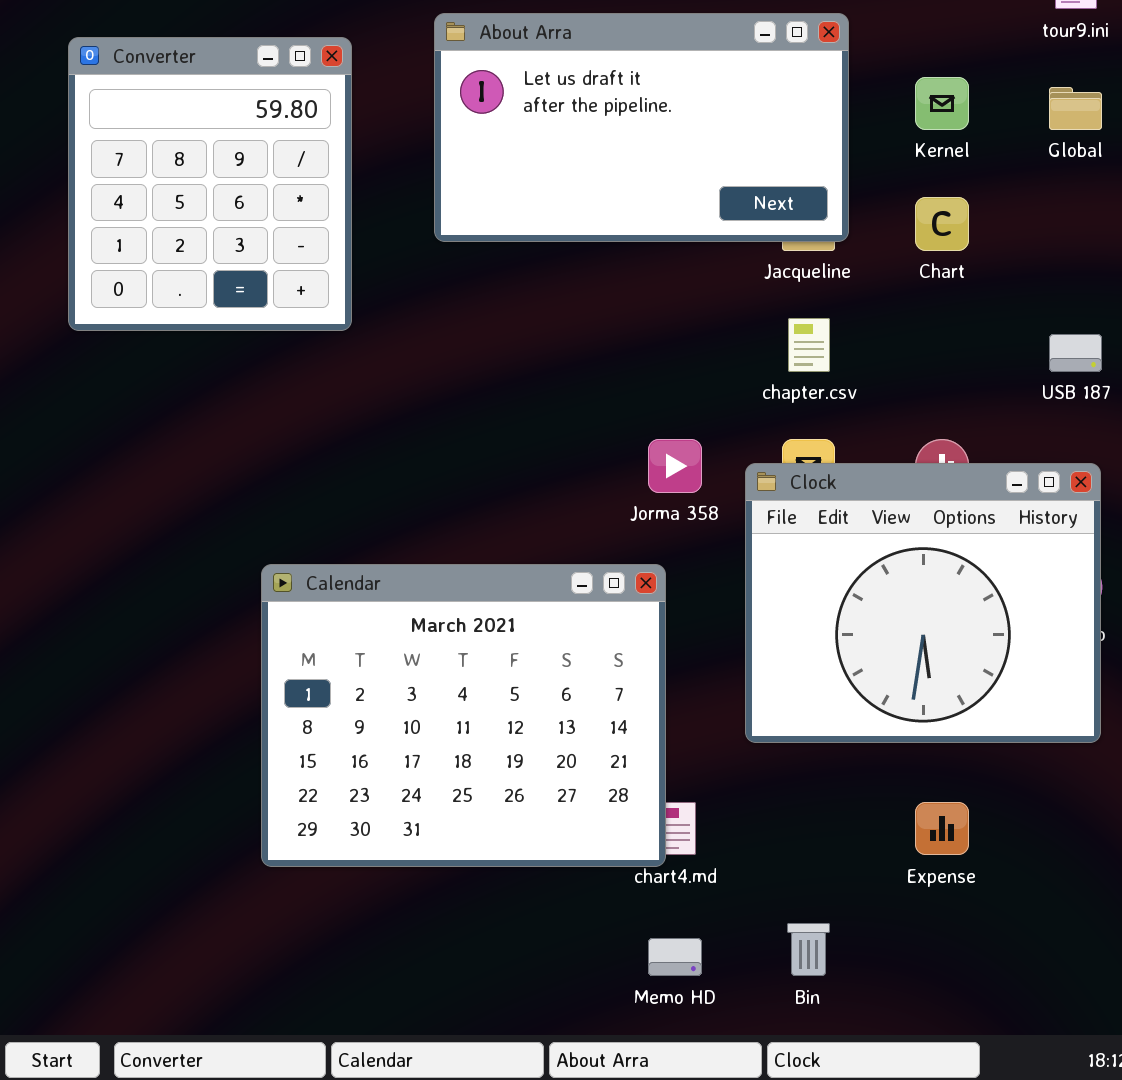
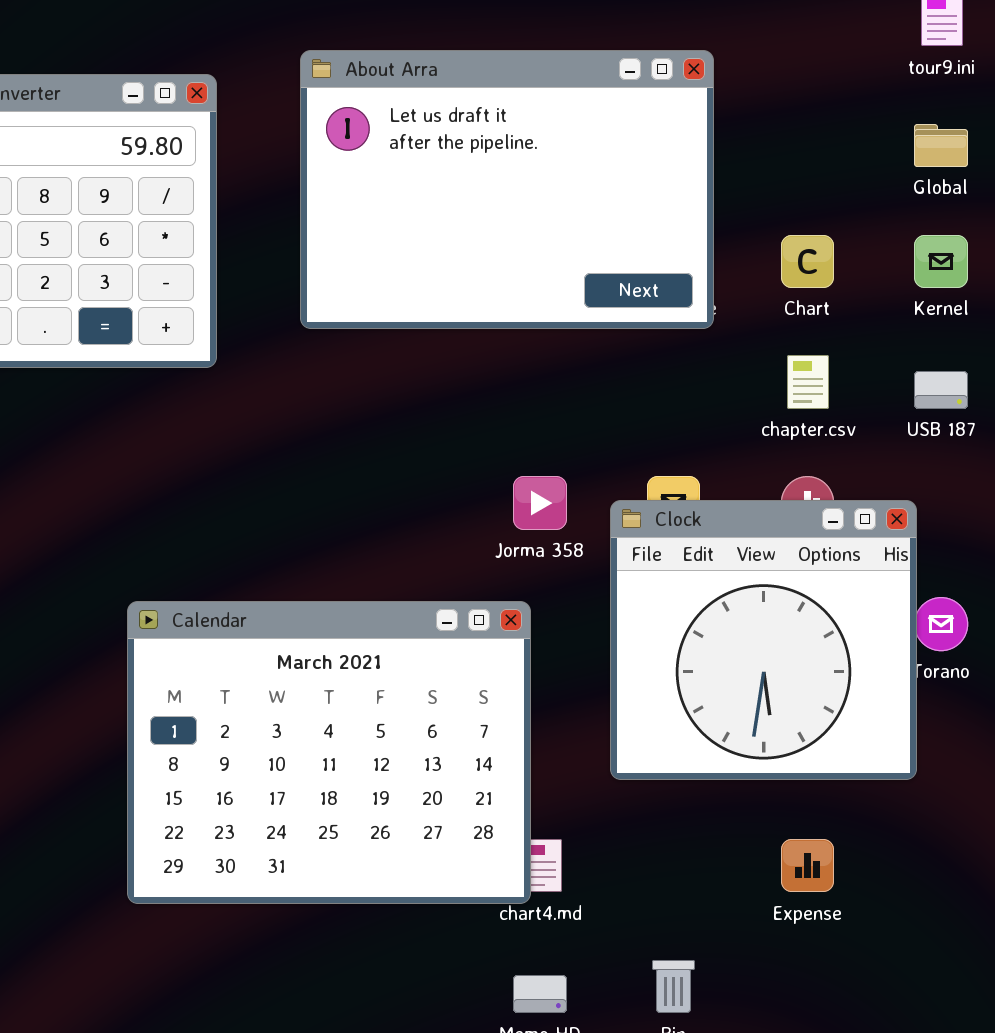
About Arra: [434,13,849,242] -> [300,50,714,329], resized
Kernel: [915,77,969,130] -> [914,235,968,288], moved
chapter.csv: [788,318,830,372] -> [787,355,829,409], moved
Clock: [745,463,1101,743] -> [610,500,917,780], resized

